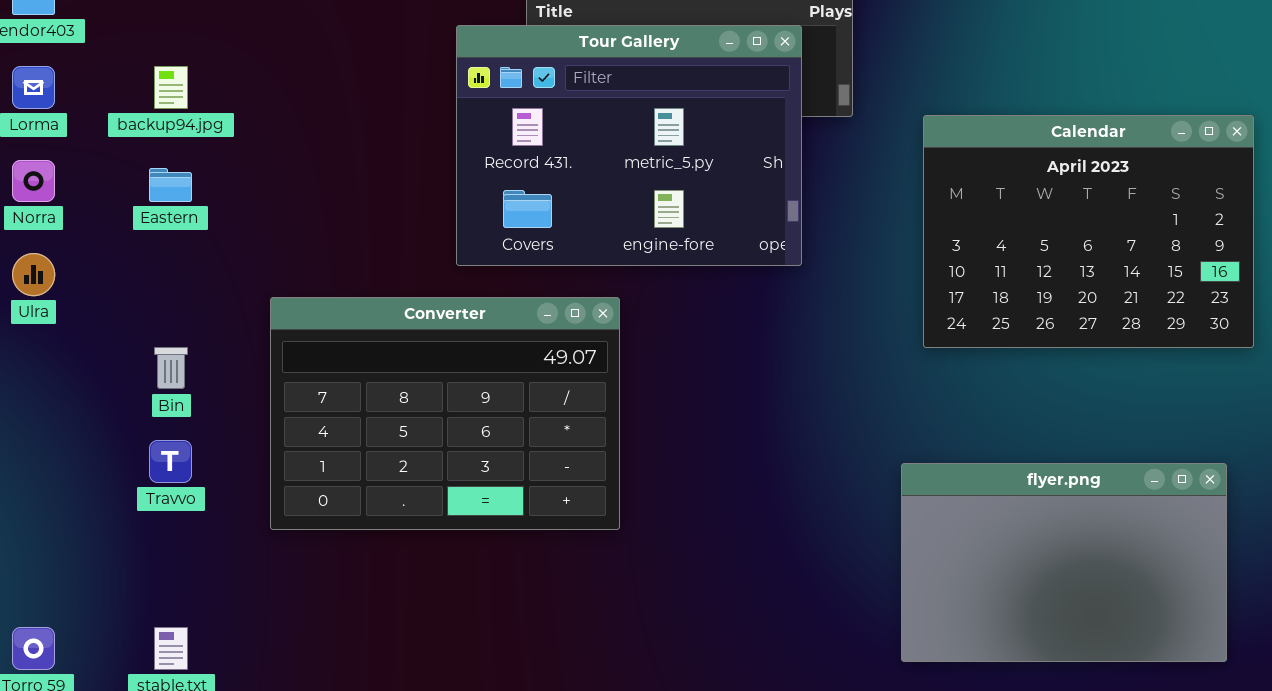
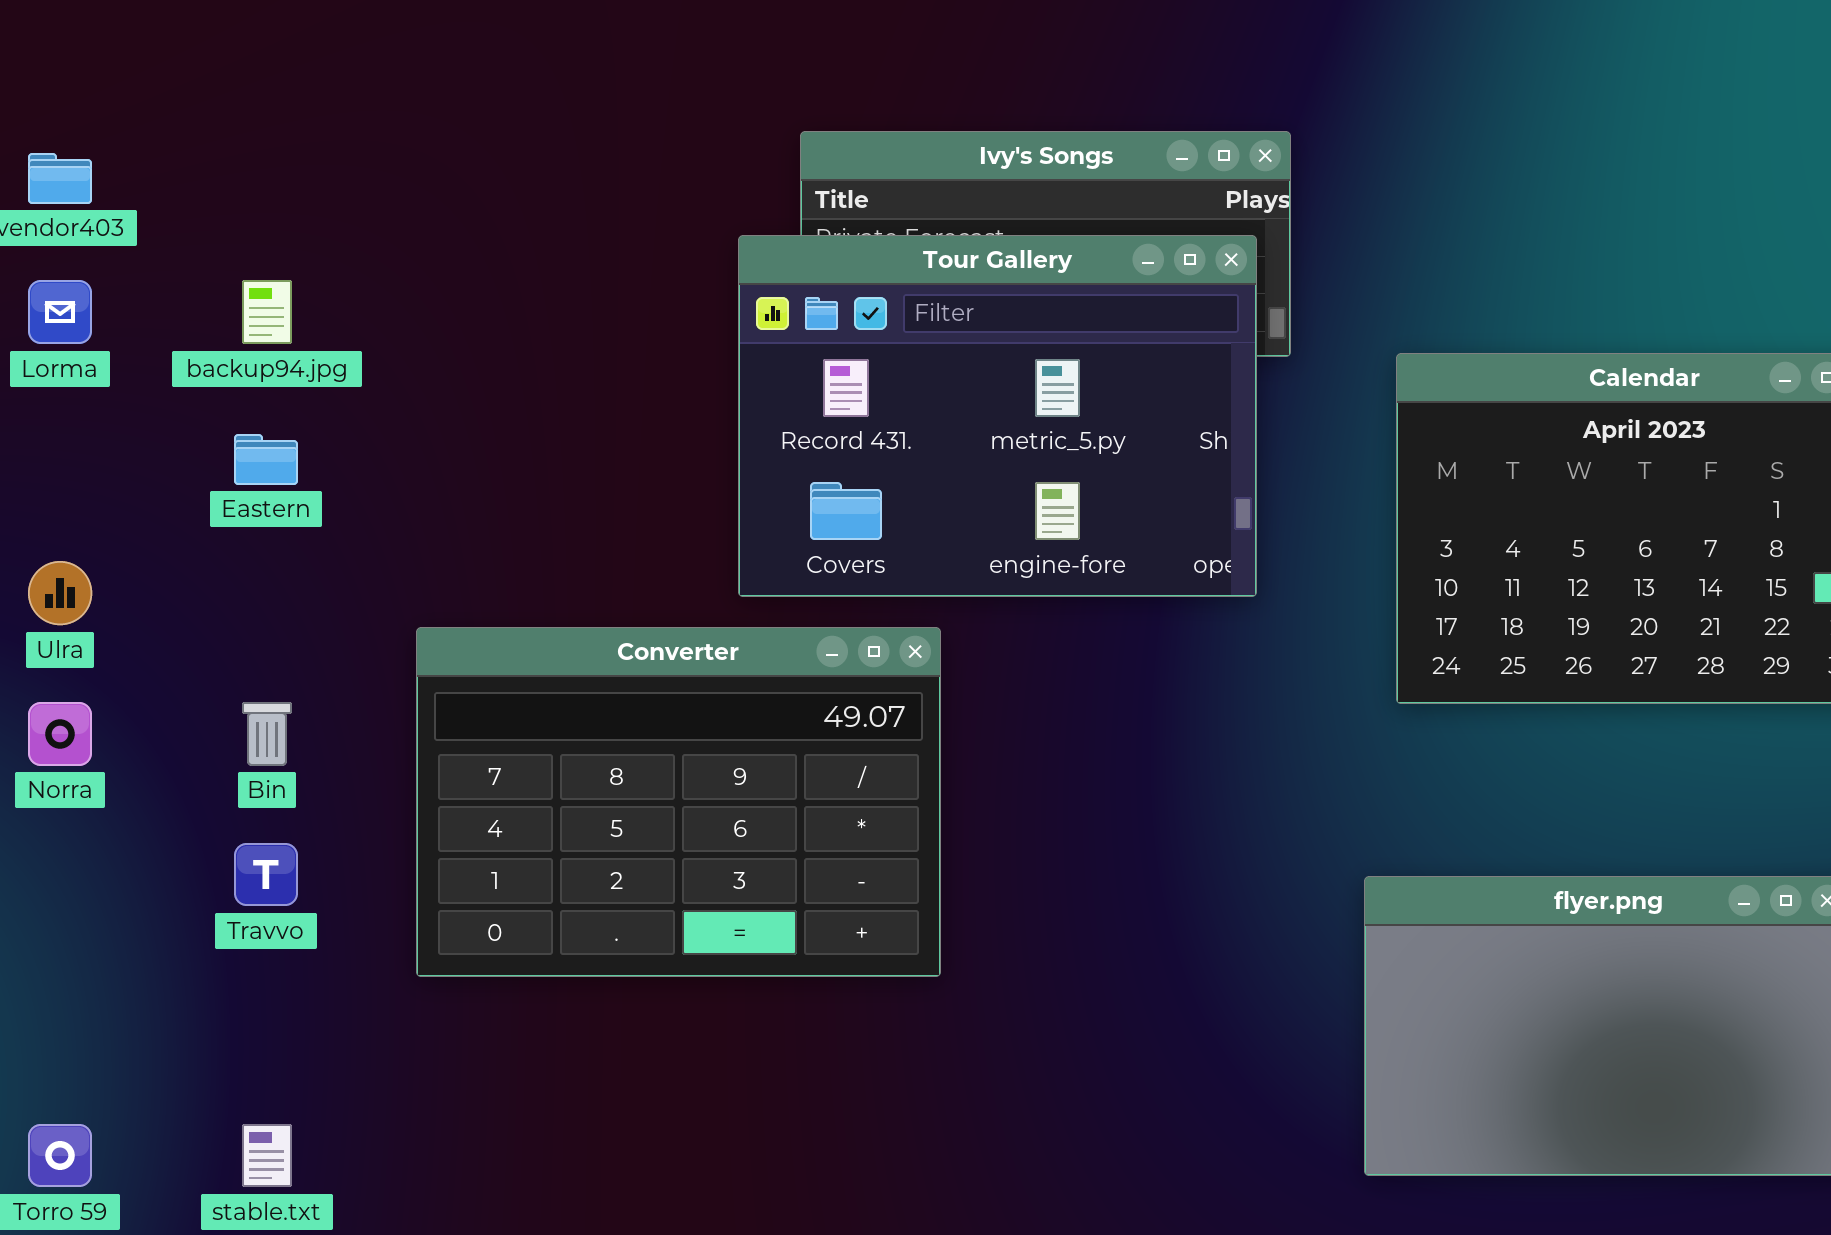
Tour Gallery: [456,25,802,266] -> [738,235,1257,597], moved
Norra: [12,160,55,202] -> [28,702,92,766], moved

